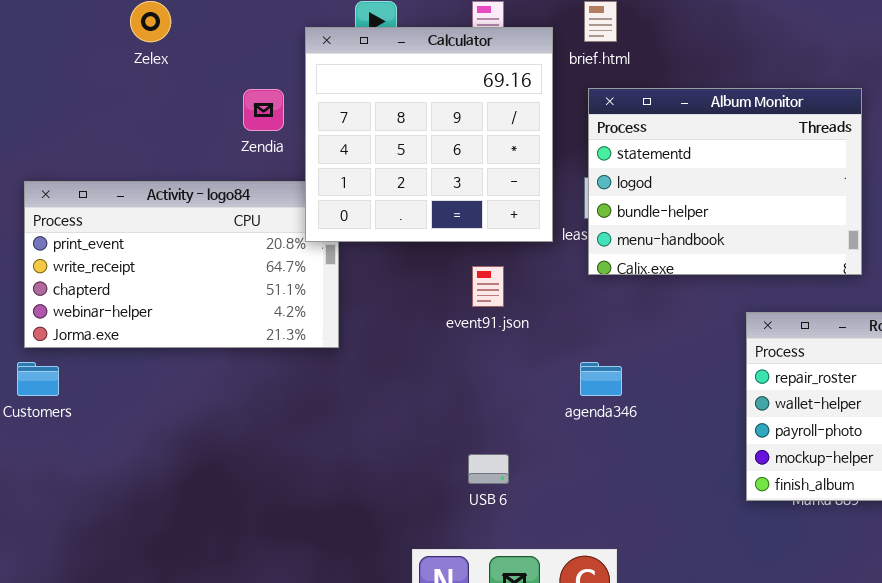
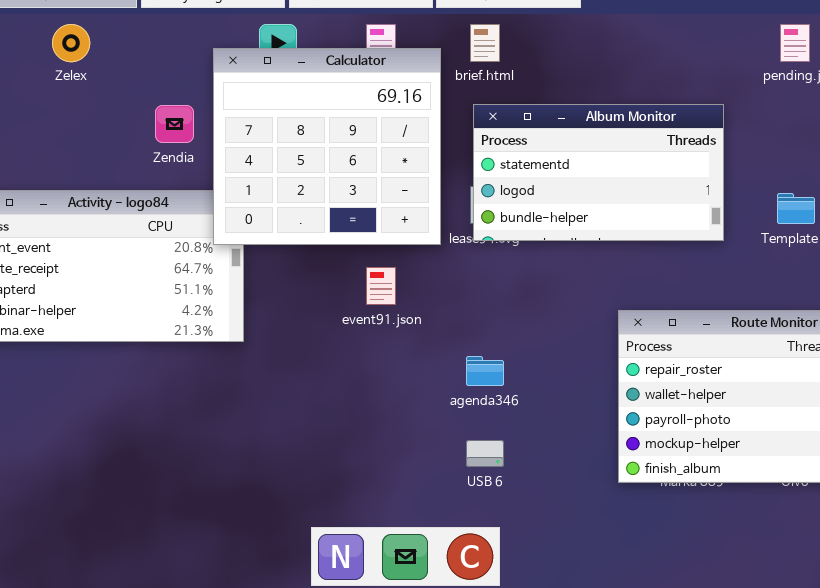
Album Monitor: [588,88,862,275] -> [473,104,724,241], resized
USB 6: [468,454,509,484] -> [466,440,504,467], moved

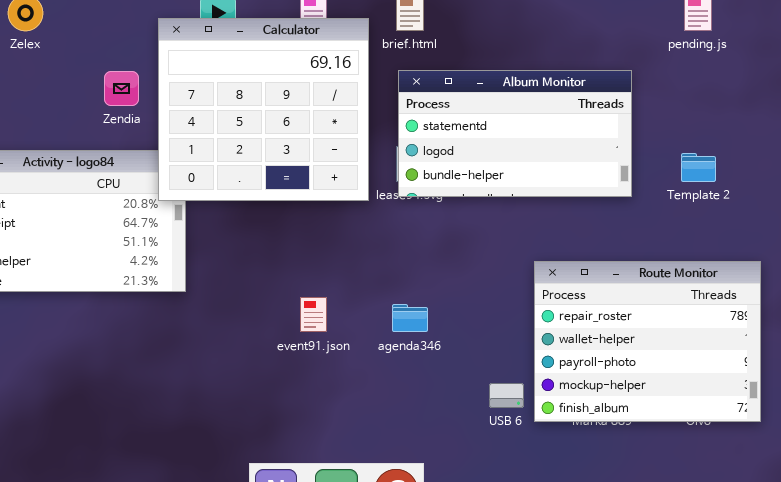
event91.json: [366,267,396,305] -> [300,297,327,332], moved
USB 6: [466,440,504,467] -> [489,383,524,408], moved

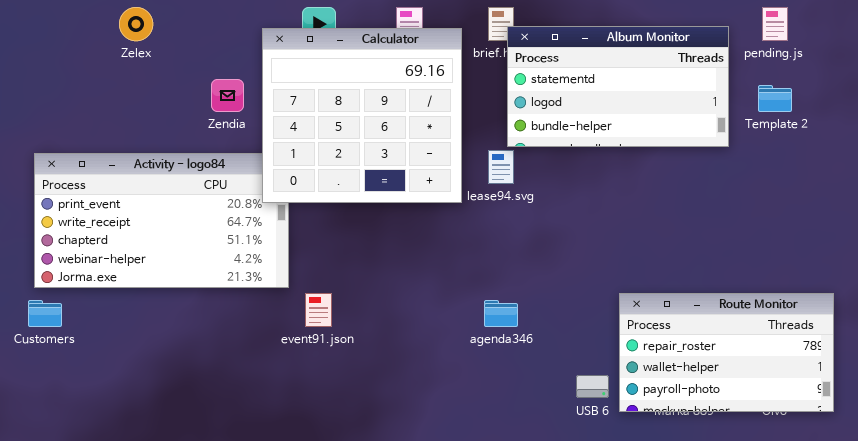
Album Monitor: [398,70,632,197] -> [507,26,729,147], moved
Template 2: [681,153,716,182] -> [758,85,792,112], moved
Route Monitor: [534,261,761,422] -> [619,293,834,412], resized
event91.json: [300,297,327,332] -> [305,293,332,327], moved

